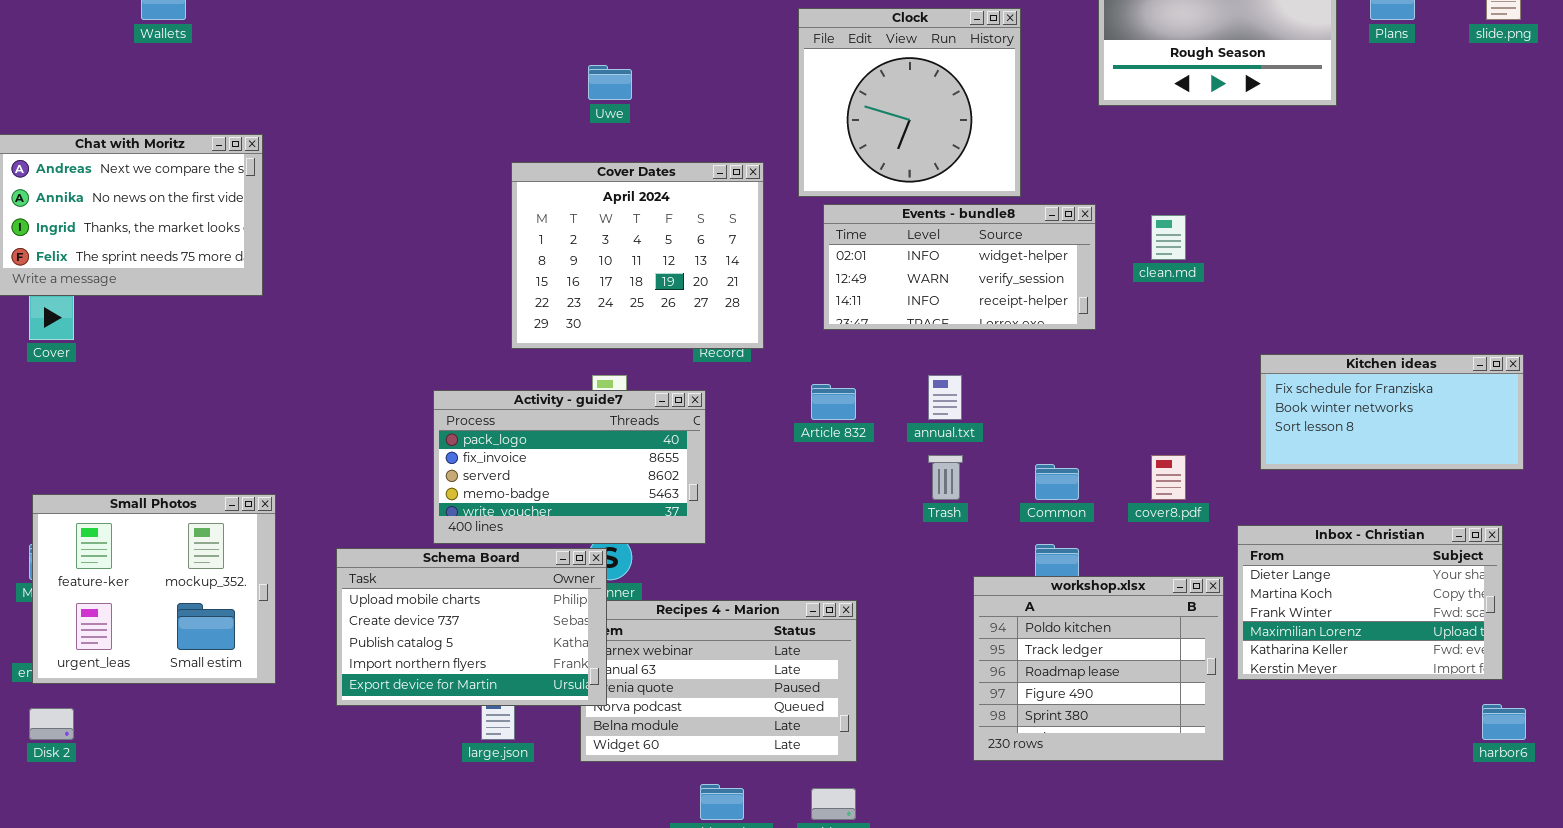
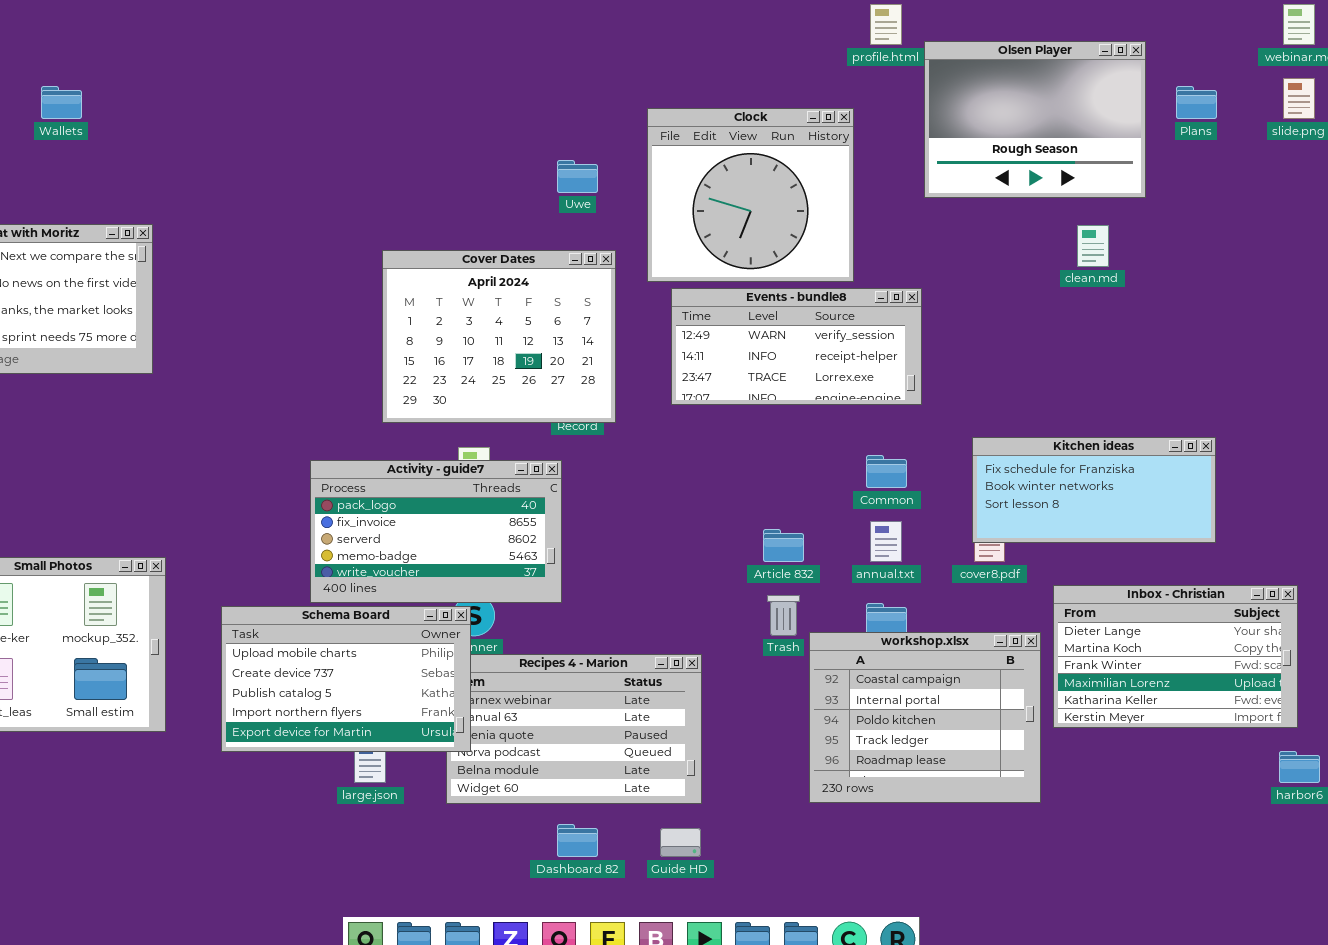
Uwe: [588,65,632,100] -> [557,160,598,193], moved
Events - bundle8: [823,204,1096,330] -> [671,288,922,405], scrolled down 1 row
clean.md: [1151,215,1186,260] -> [1077,225,1109,267], moved
Kitchen ideas: [1260,354,1524,470] -> [972,437,1216,543], moved
annual.txt: [928,375,962,420] -> [870,521,902,562], moved
Article 832: [811,384,856,420] -> [763,529,804,562], moved
Trash: [928,455,963,500] -> [767,595,800,636], moved
Common: [1035,464,1079,500] -> [866,455,907,488], moved
workshop.xlsx: [973,576,1224,761] -> [809,632,1041,803], scrolled up 2 rows

